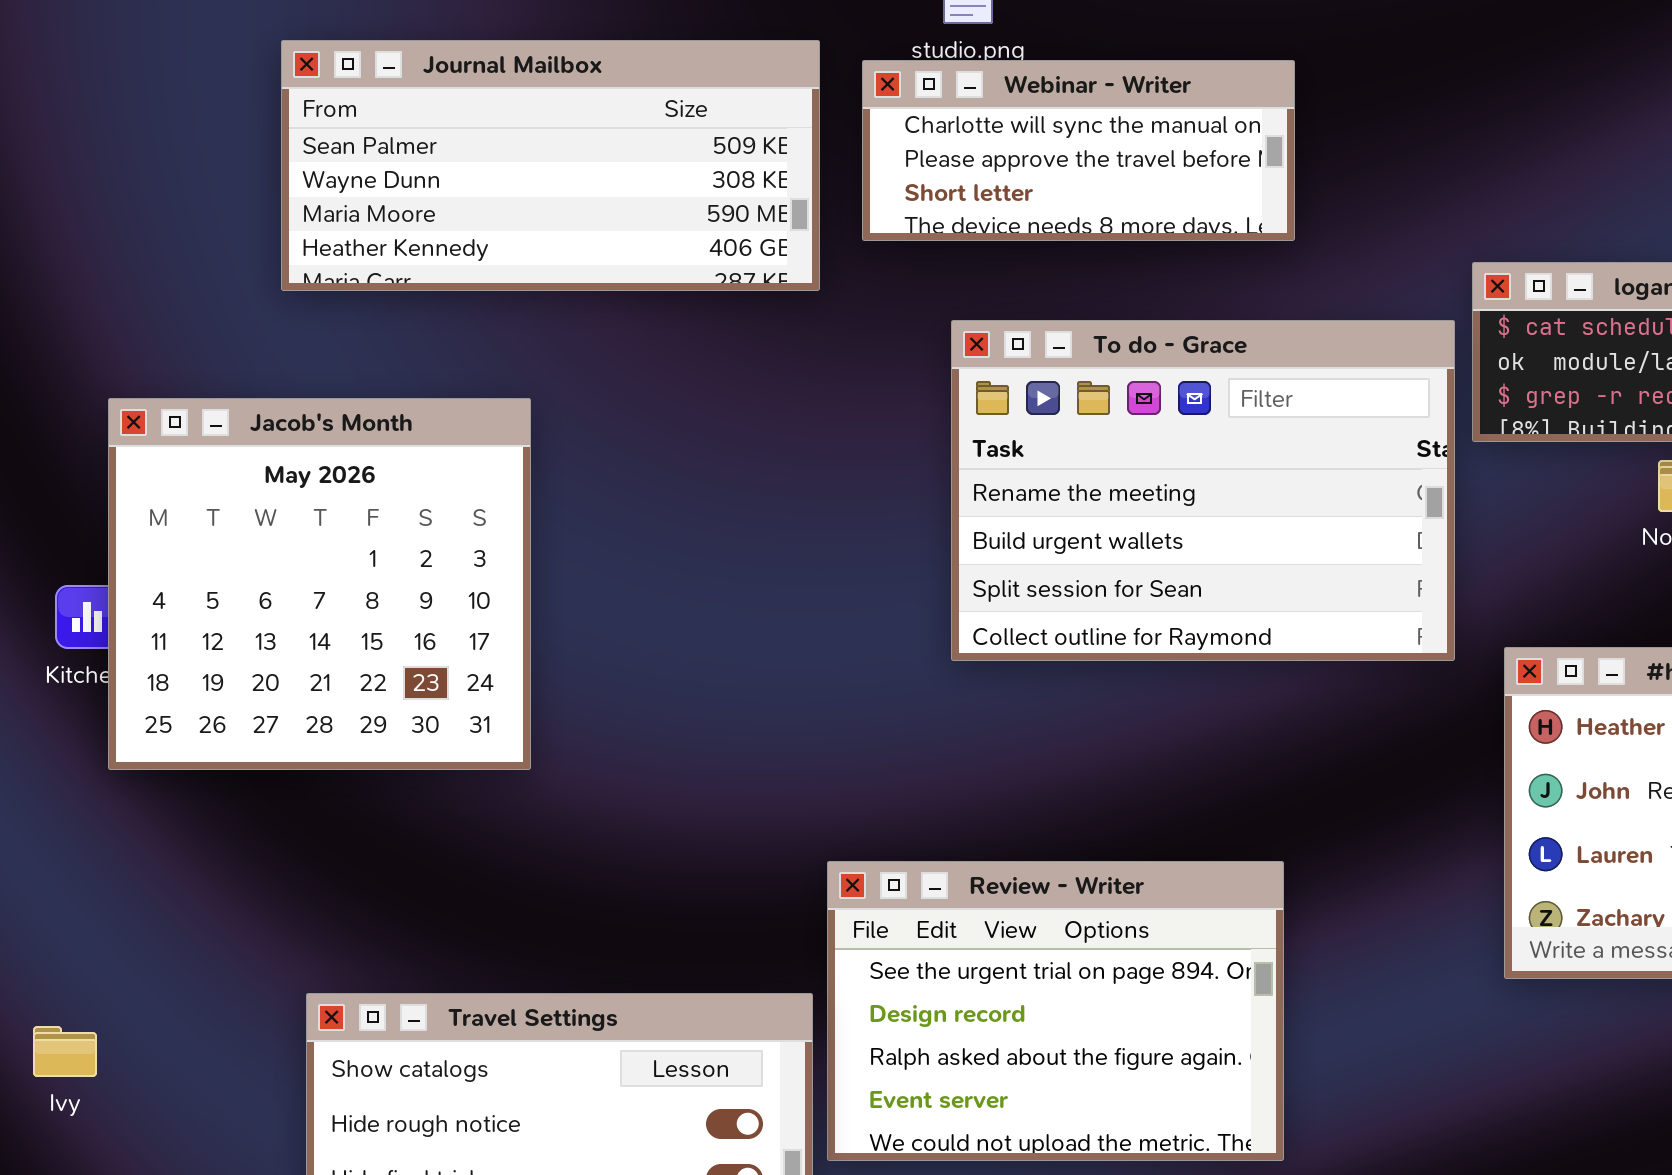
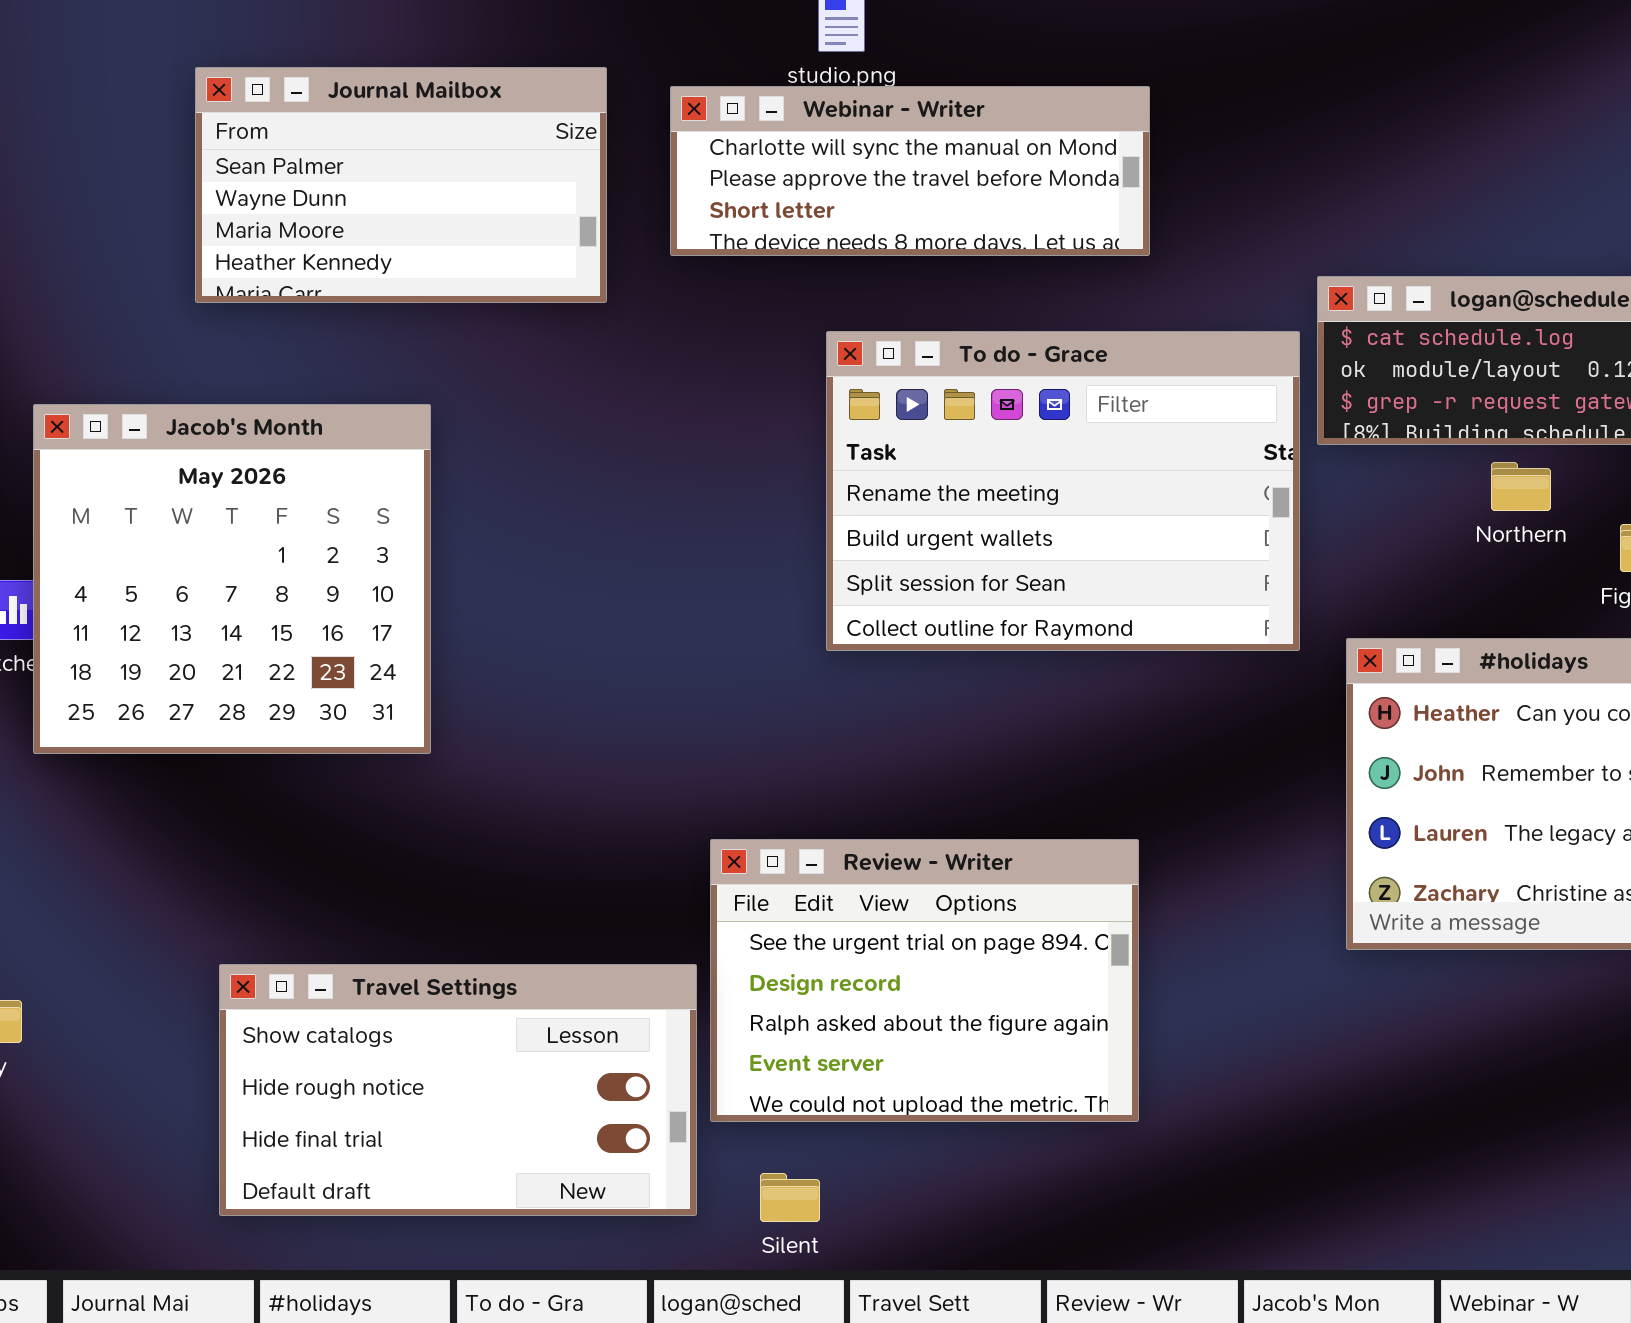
Journal Mailbox: [281,40,820,291] -> [195,67,607,303], resized
Webinar - Writer: [862,60,1295,241] -> [670,86,1150,256], resized

